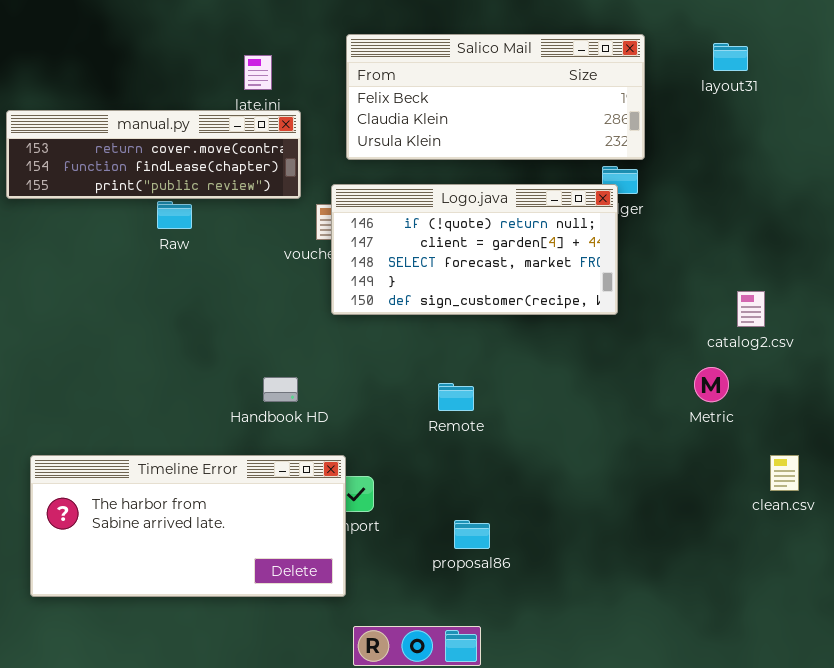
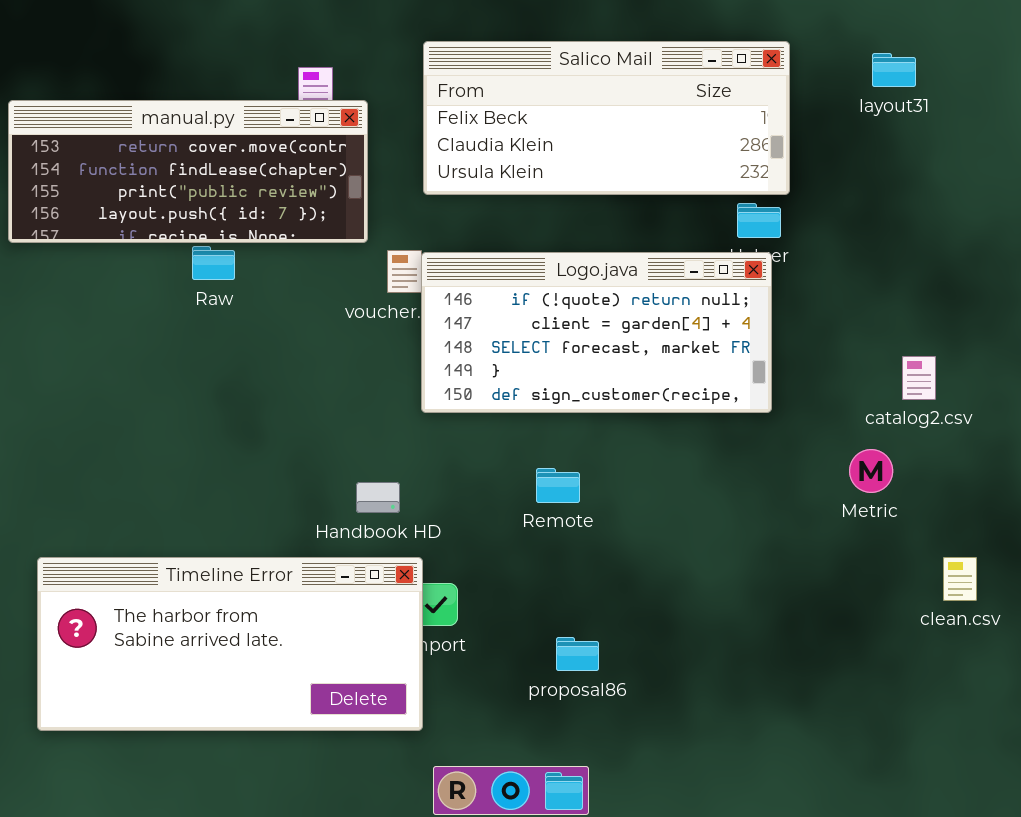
manual.py: [6,110,301,199] -> [8,100,368,243], resized
Logo.java: [331,184,618,315] -> [421,252,772,413], moved
Handbook HD: [263,377,298,402] -> [356,482,400,513], moved

